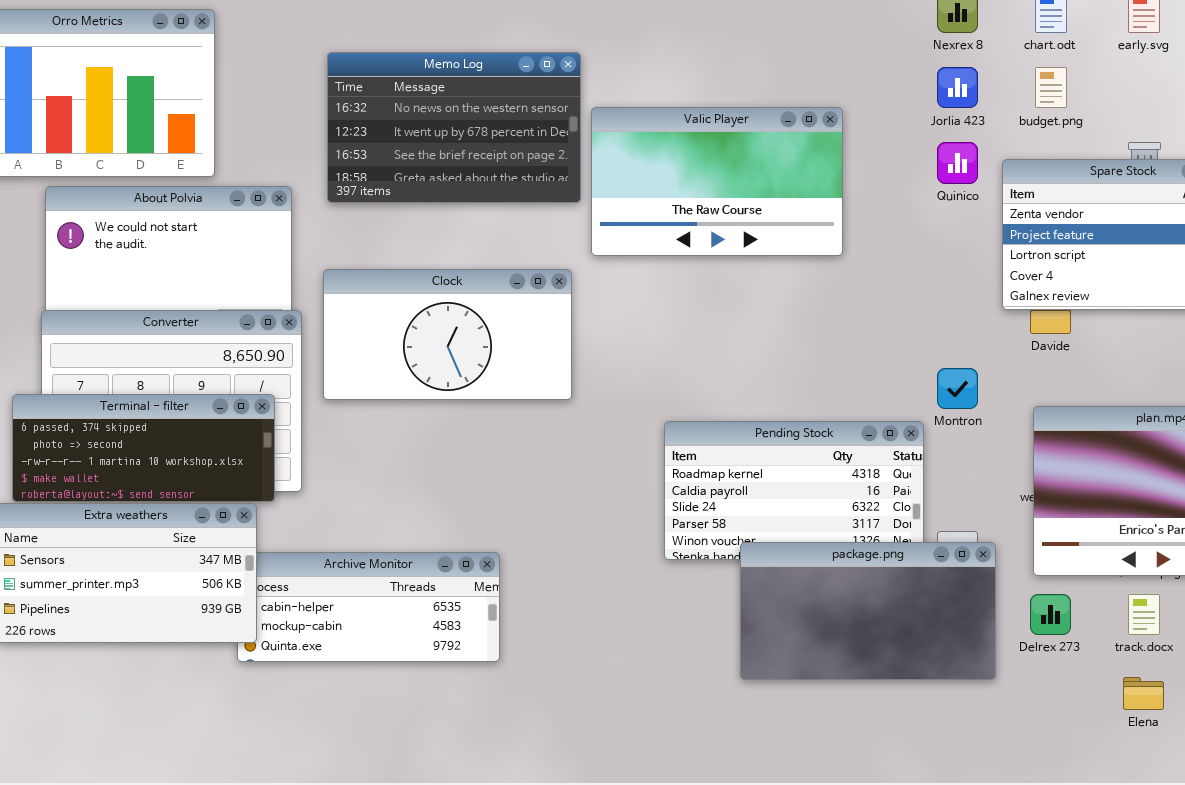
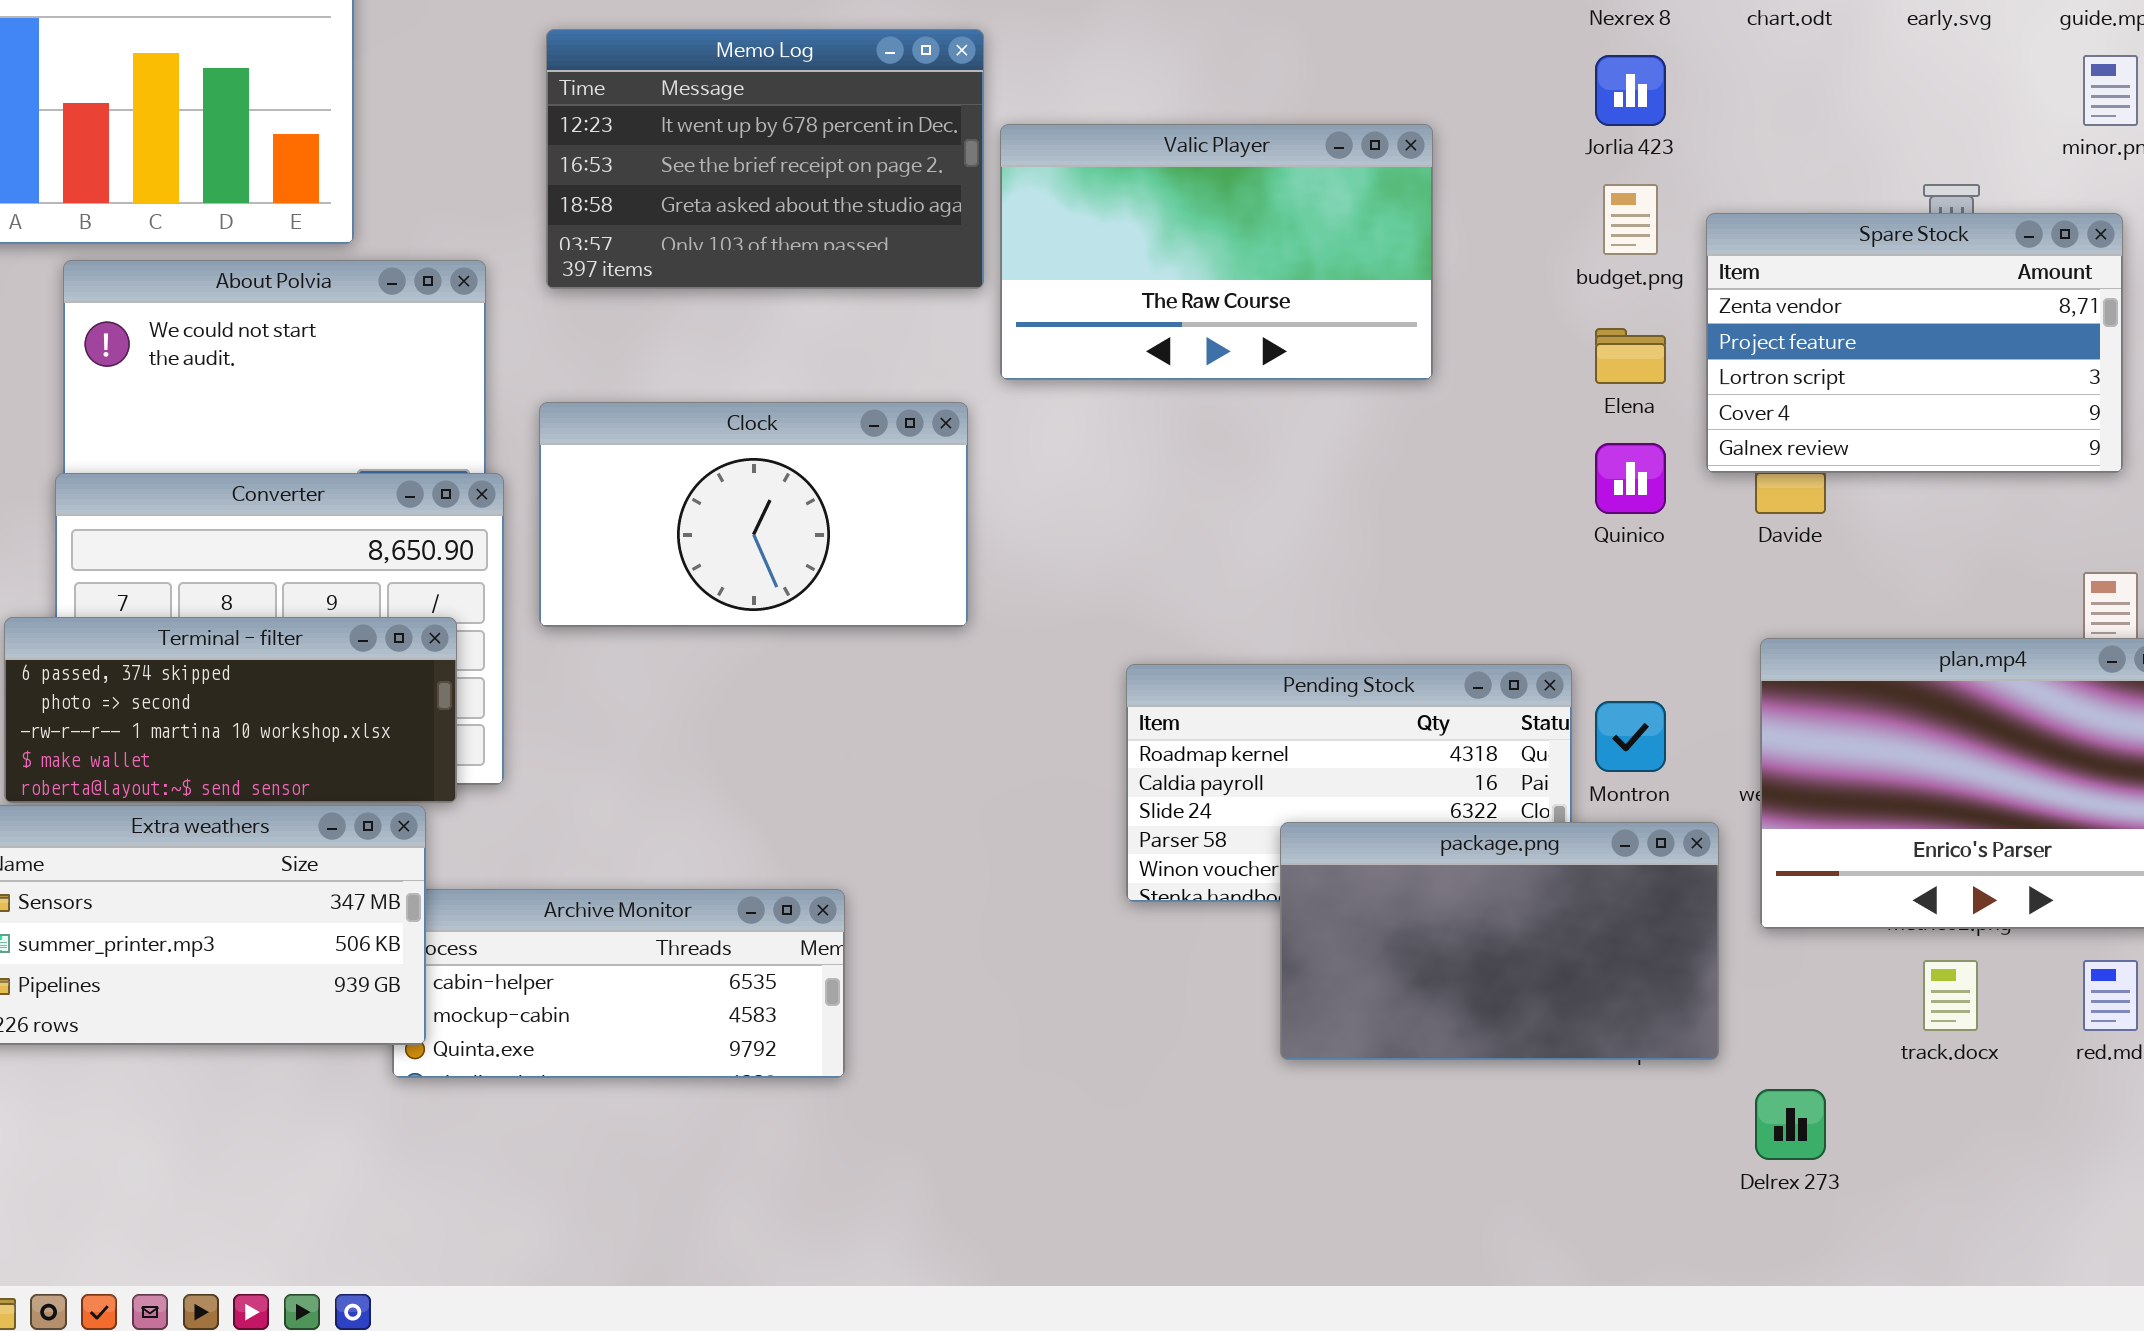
Memo Log: [327,52,581,203] -> [546,29,984,289], scrolled down 1 row
budget.png: [1035,67,1067,108] -> [1603,184,1658,255], moved
Quinico: [937,142,978,184] -> [1595,443,1666,514], moved
Montron: [937,368,978,409] -> [1595,701,1666,772], moved
package.png: [740,542,996,680] -> [1280,822,1719,1060], moved
Delrex 273: [1030,594,1071,635] -> [1755,1089,1826,1160], moved
Elena: [1123,677,1164,710] -> [1595,328,1666,384], moved

